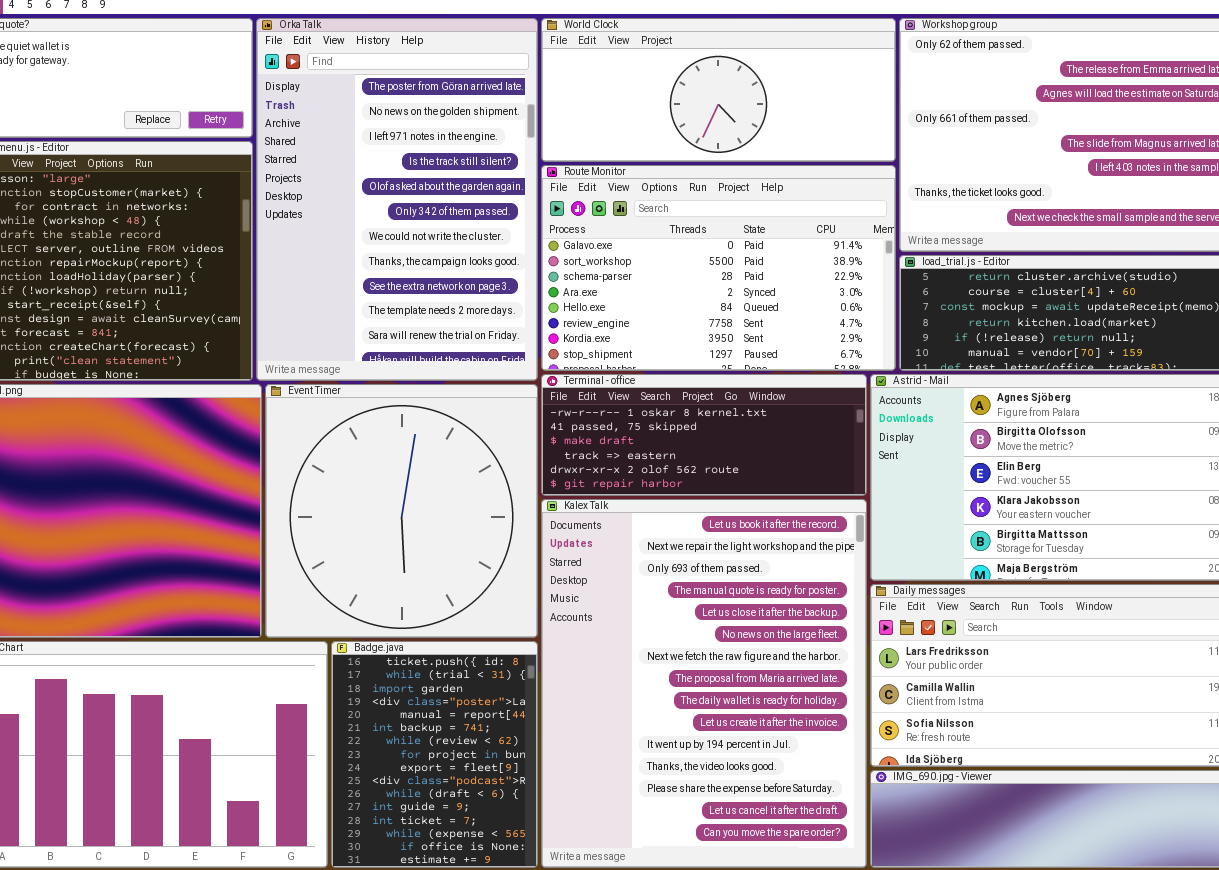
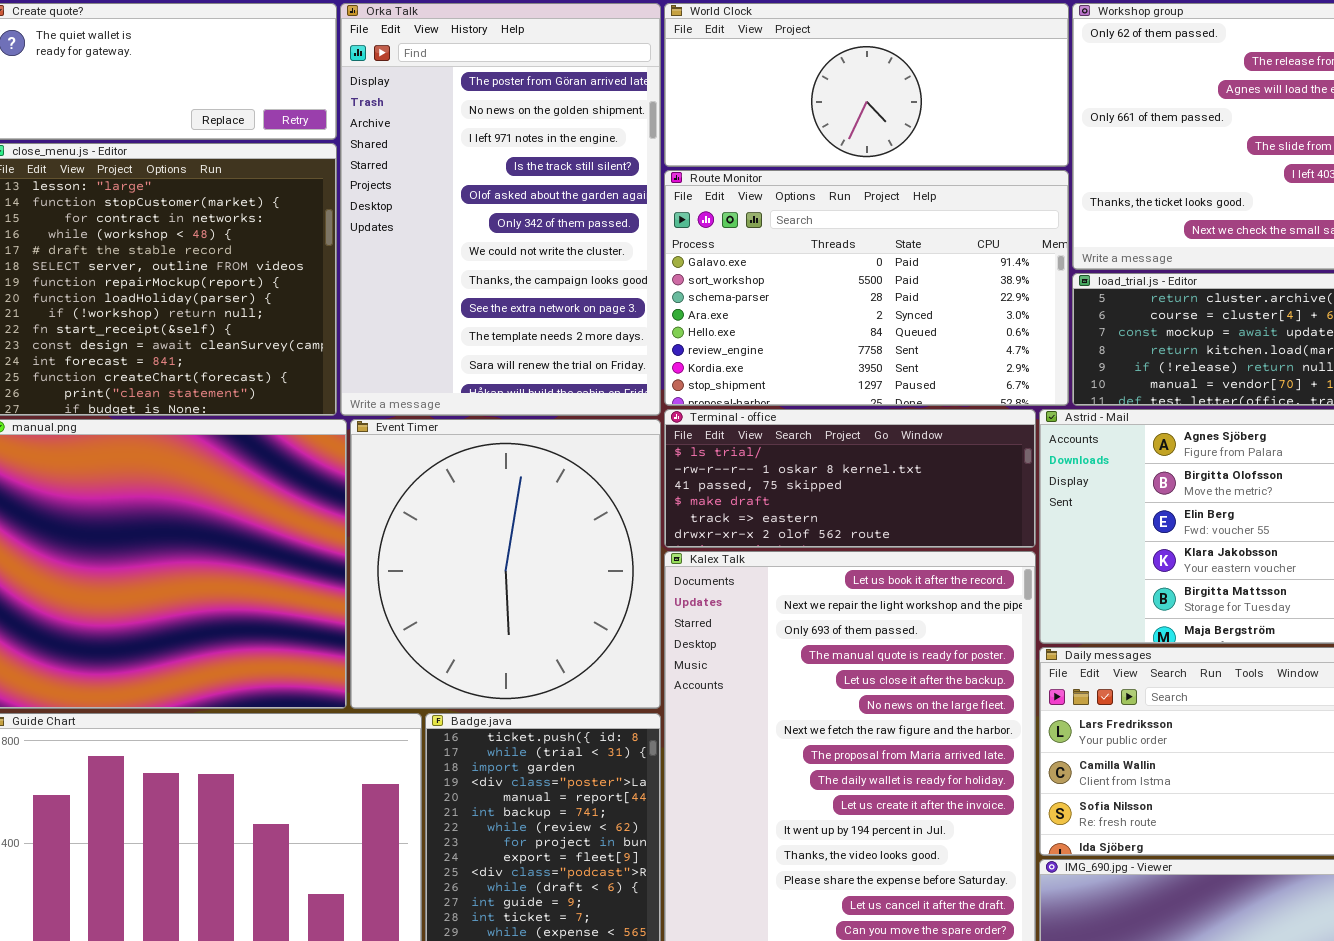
Terminal - office: [541,374,867,496] -> [664,409,1036,548], scrolled up 1 row

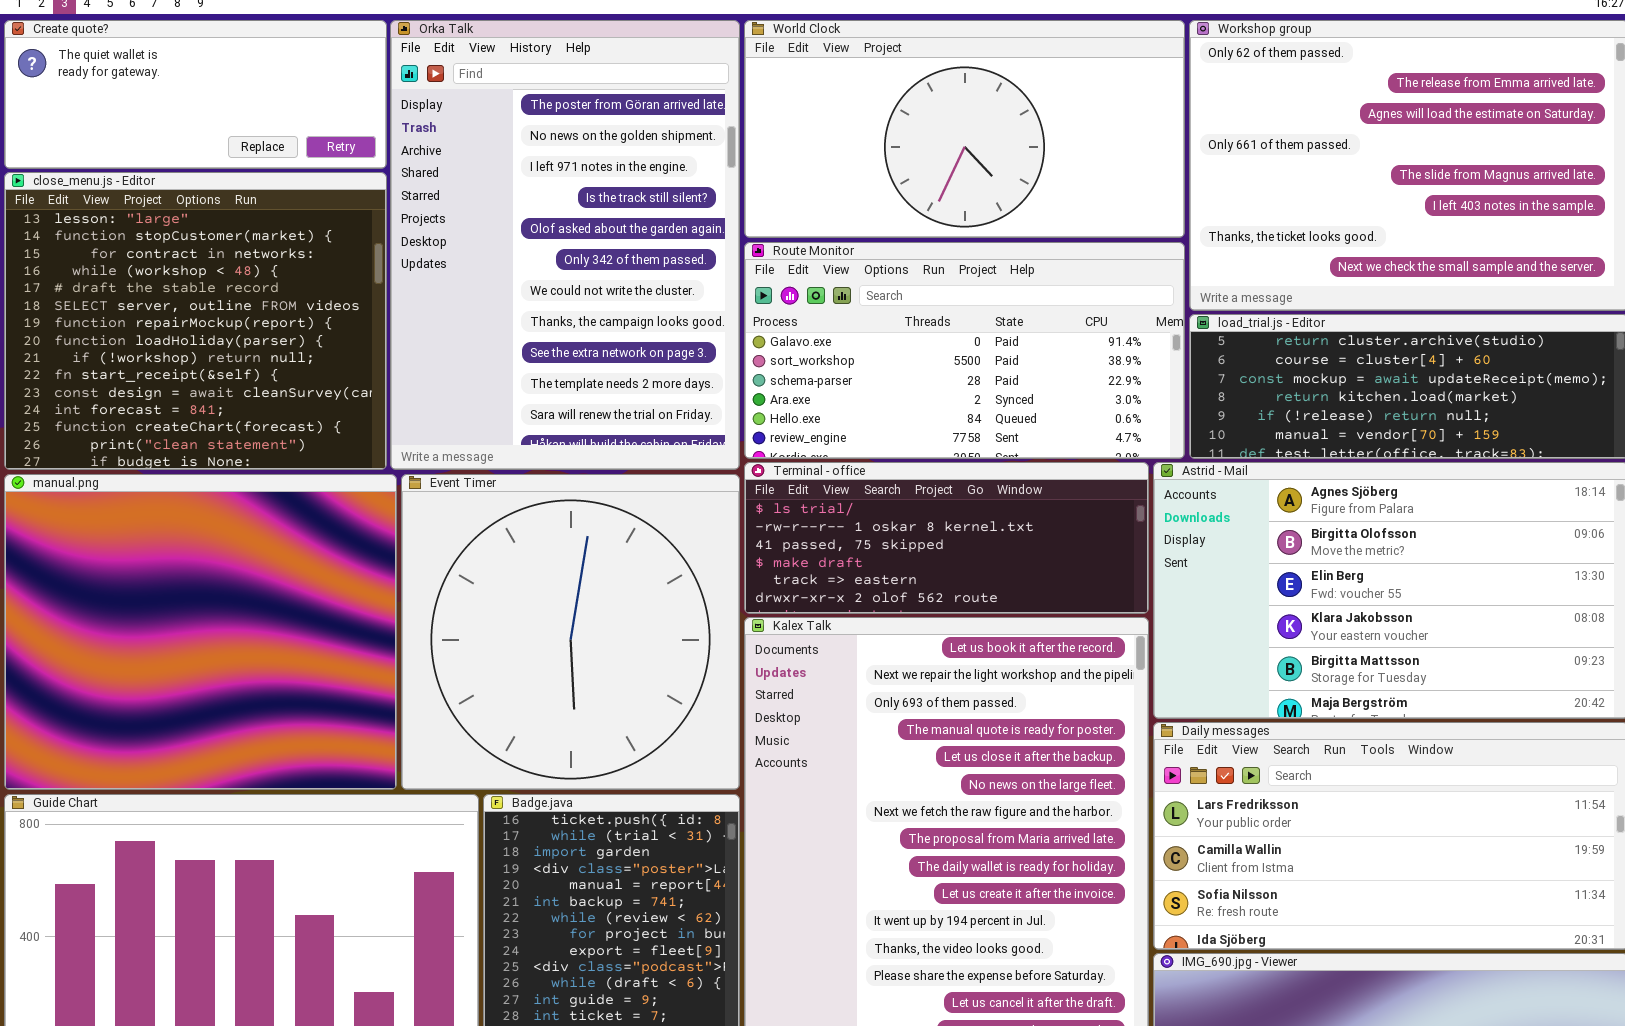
World Clock: [664,3,1069,167] -> [744,20,1185,238], resized
Route Monitor: [664,170,1069,406] -> [744,242,1185,459], resized

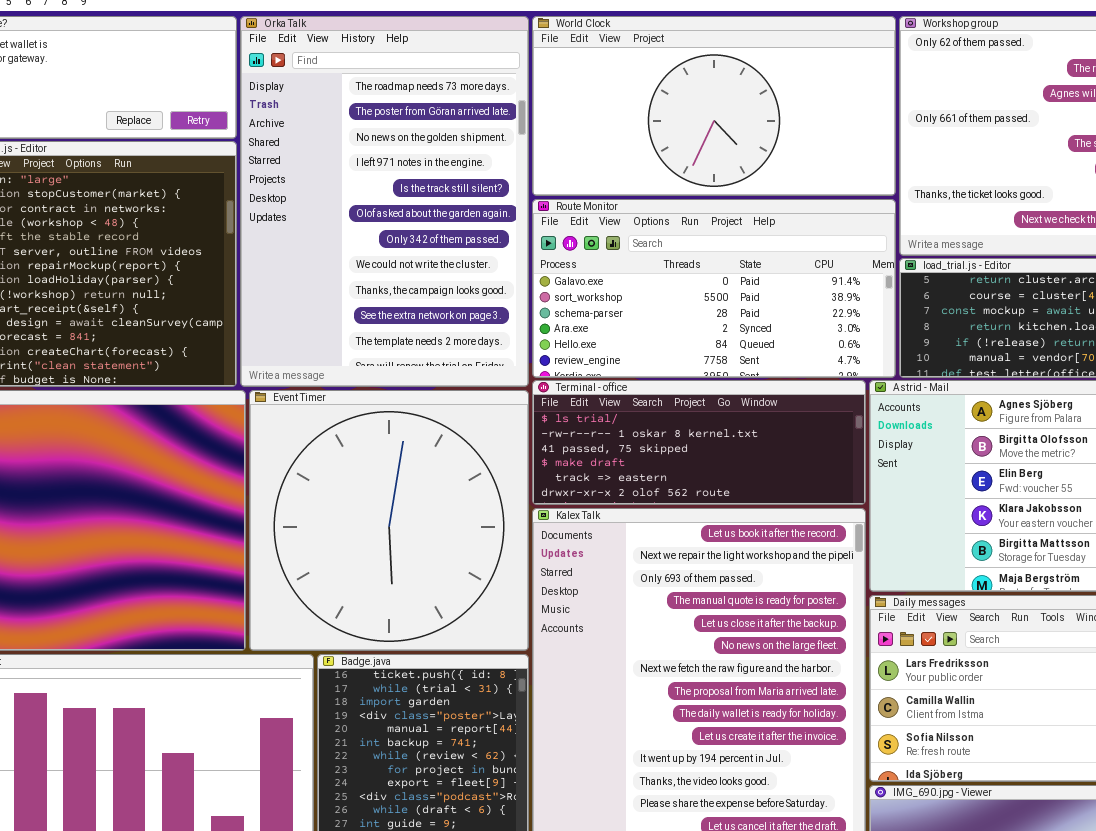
Orka Talk: [390,20,740,470] -> [240,16,529,387], scrolled up 1 row

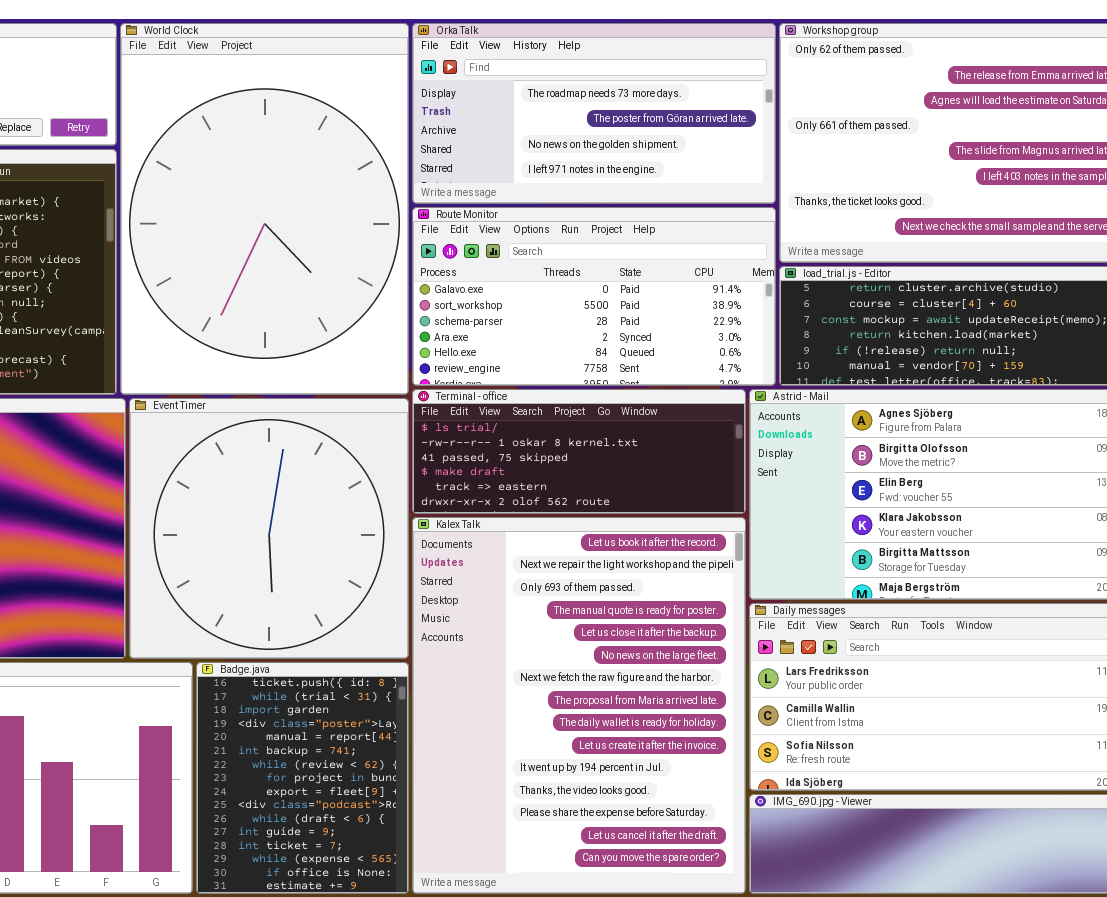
Orka Talk: [240,16,529,387] -> [412,23,776,204], moved, resized
World Clock: [532,16,896,196] -> [120,23,409,395], moved, resized

